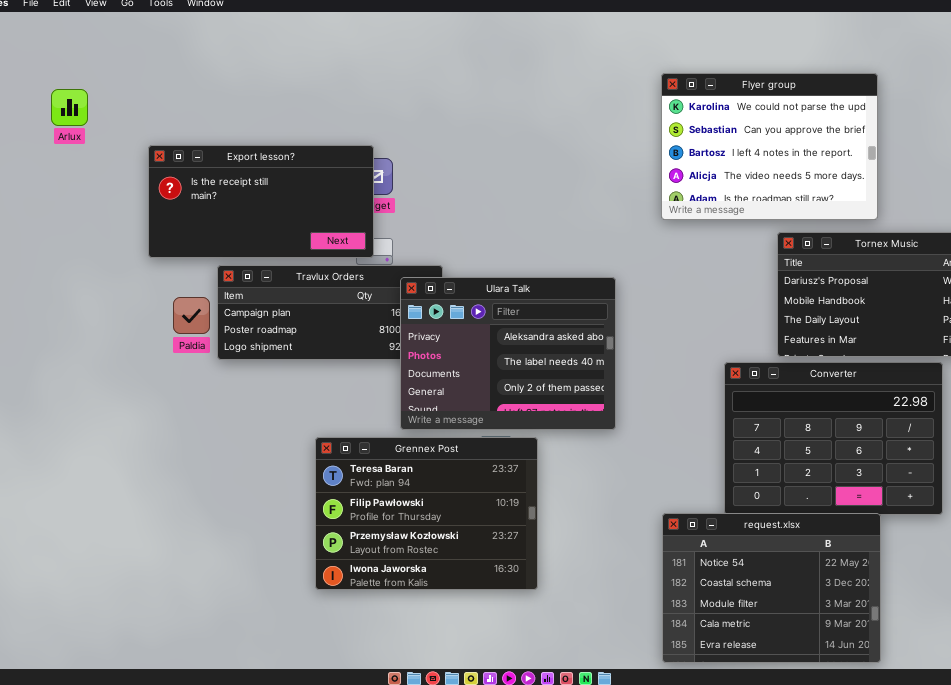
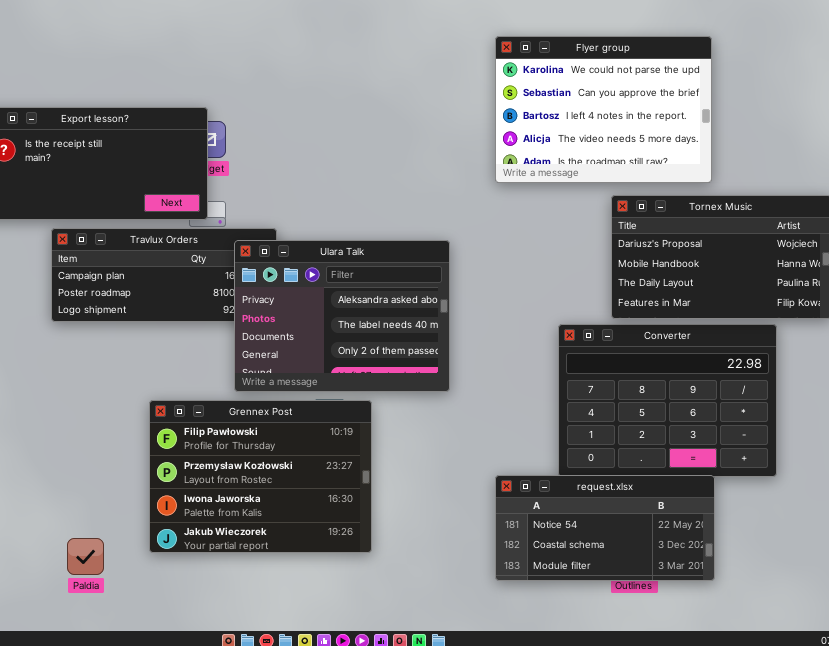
Paldia: [173,297,210,334] -> [67,538,104,575], moved
Grennex Post: [315,437,538,590] -> [149,400,372,553], scrolled down 1 row
request.xlsx: [662,513,881,663] -> [495,475,715,581], resized

